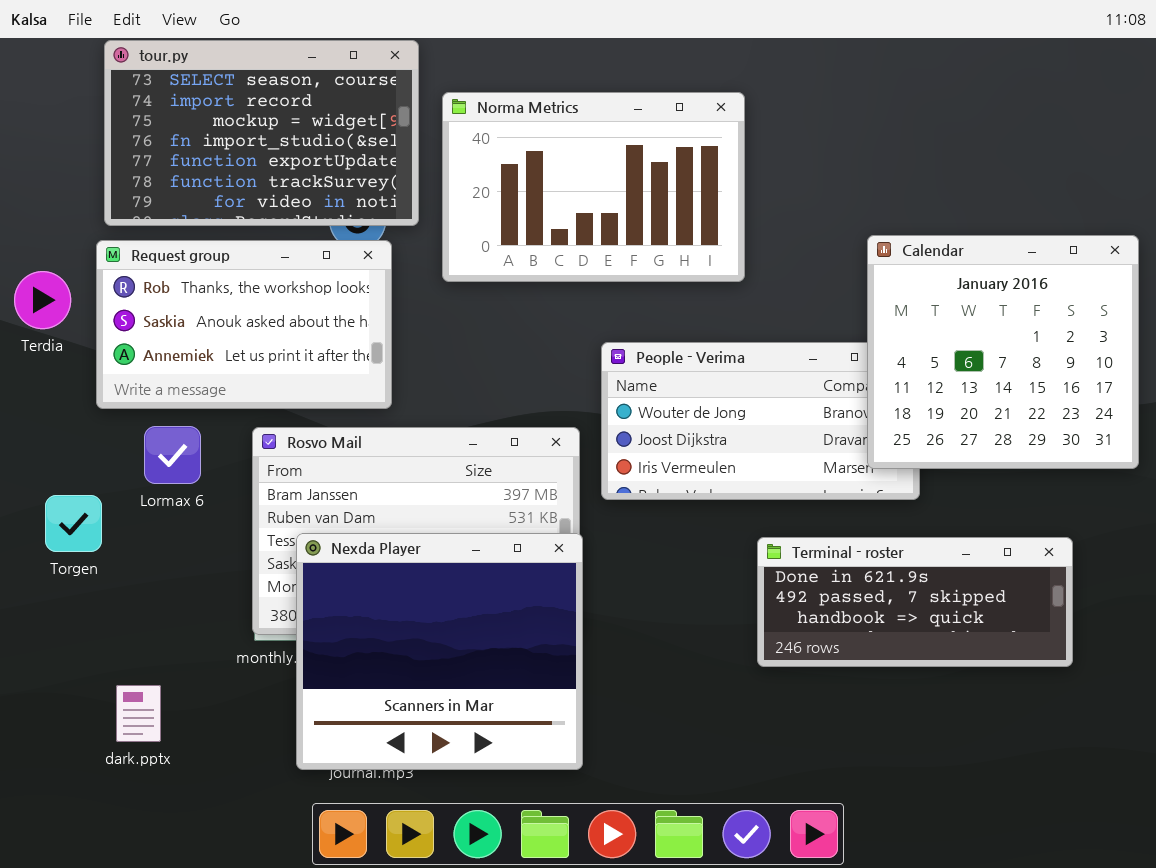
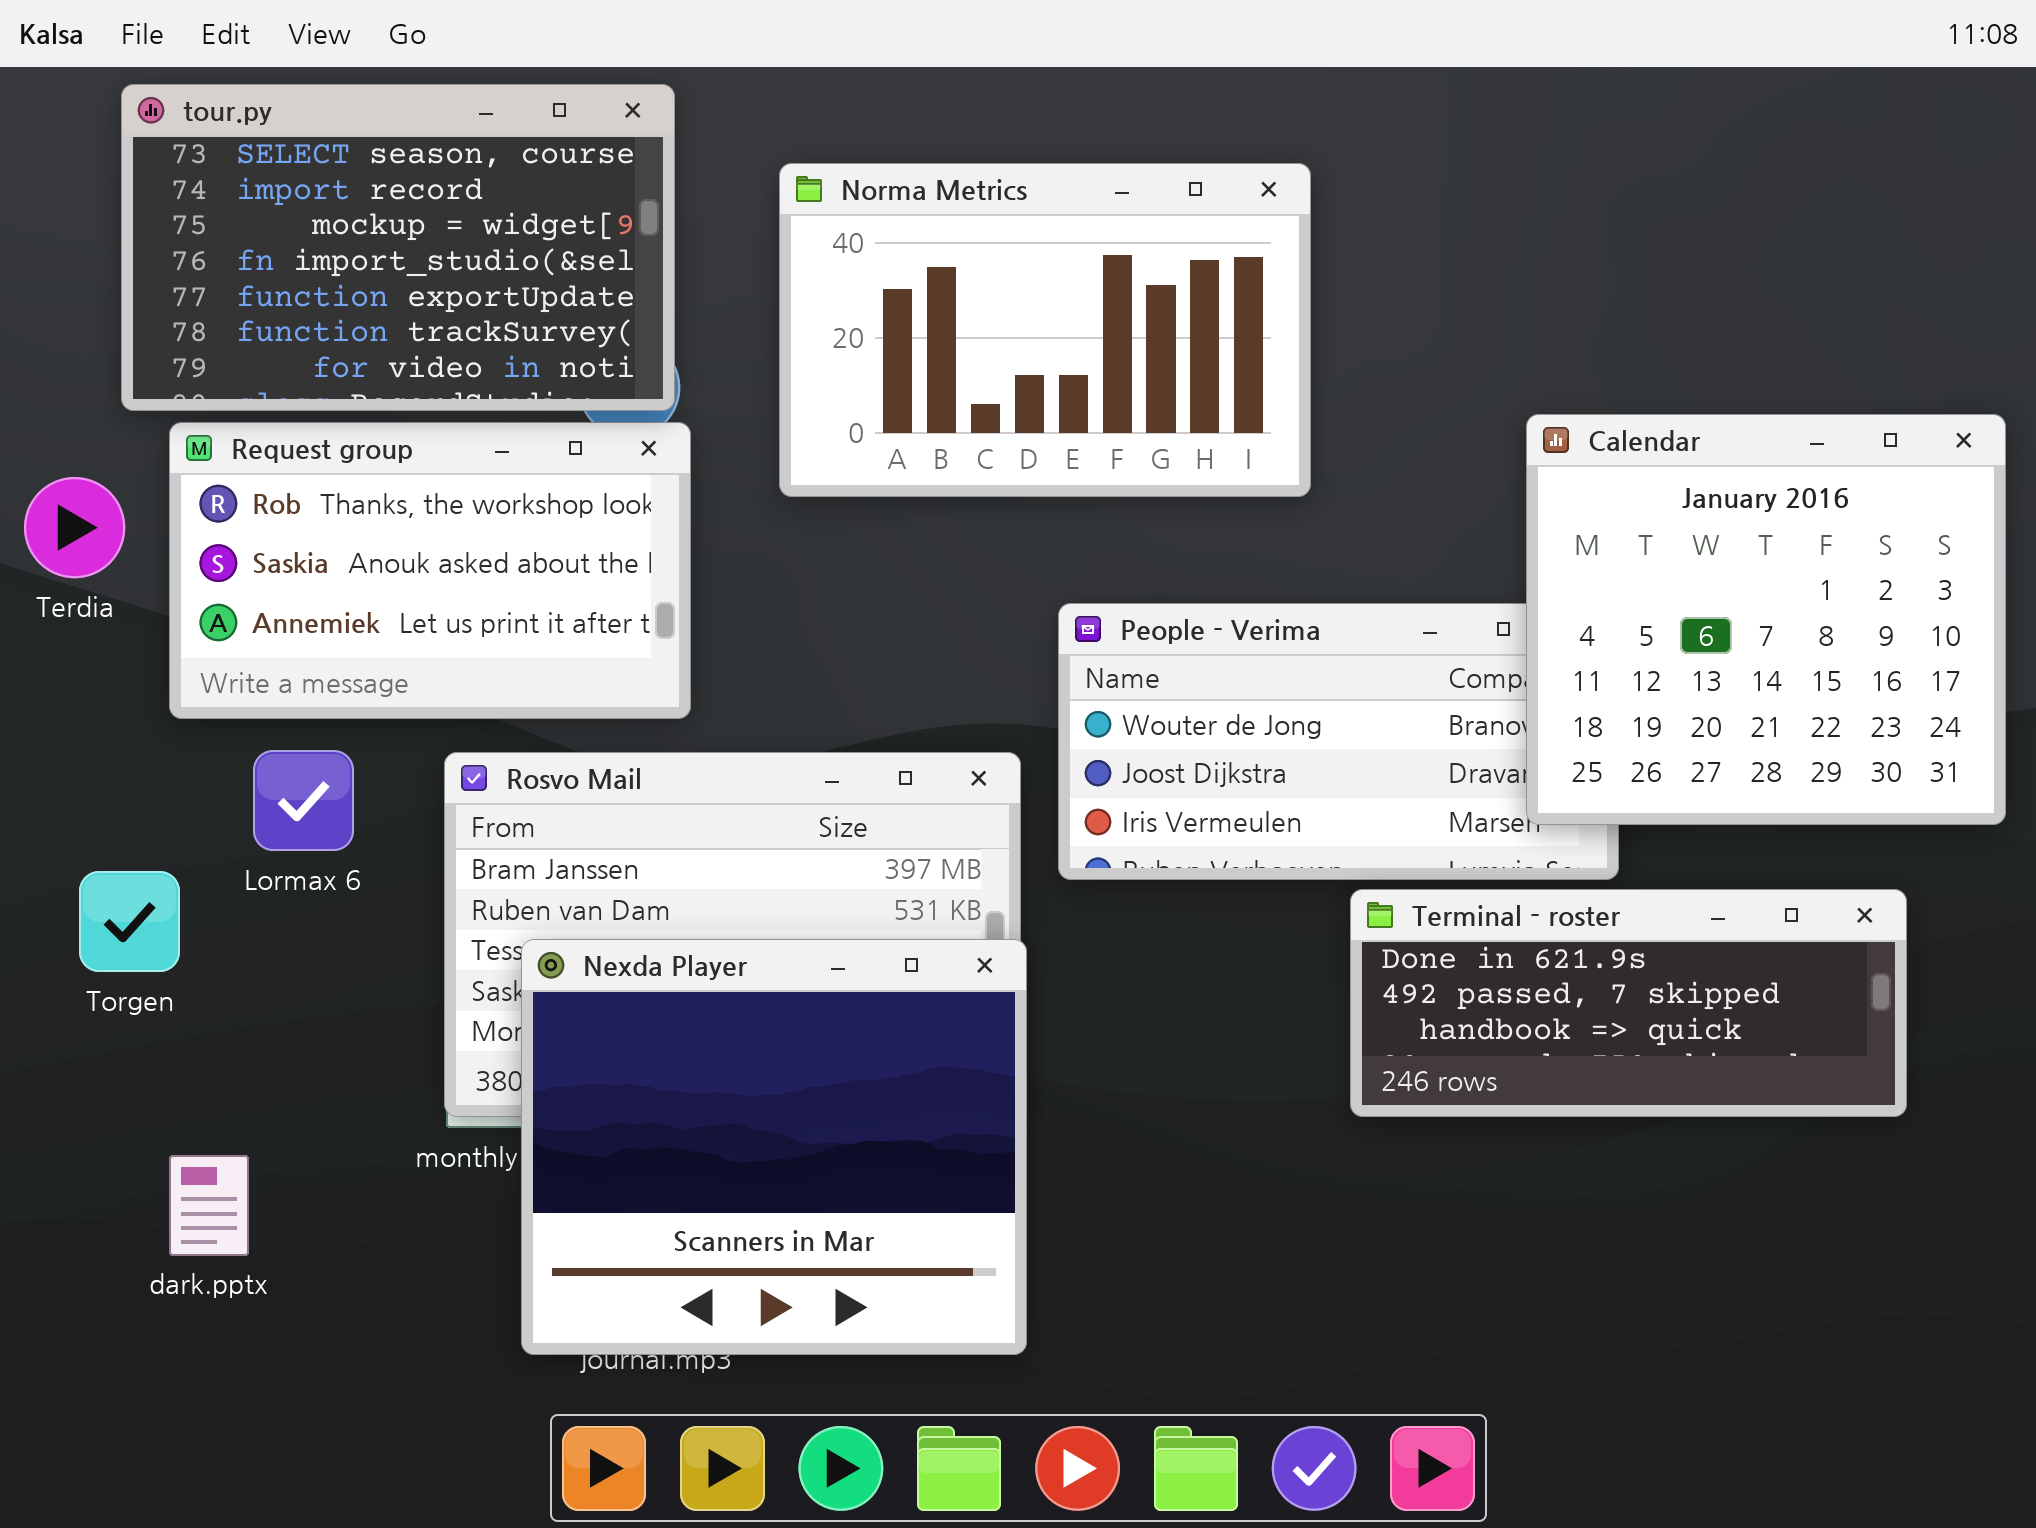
tour.py: [104,40,419,226] -> [121,84,675,411], moved
Terminal - roster: [757,537,1073,667] -> [1350,889,1907,1117], moved
dark.pptx: [116,685,161,742] -> [169,1155,249,1256], moved

